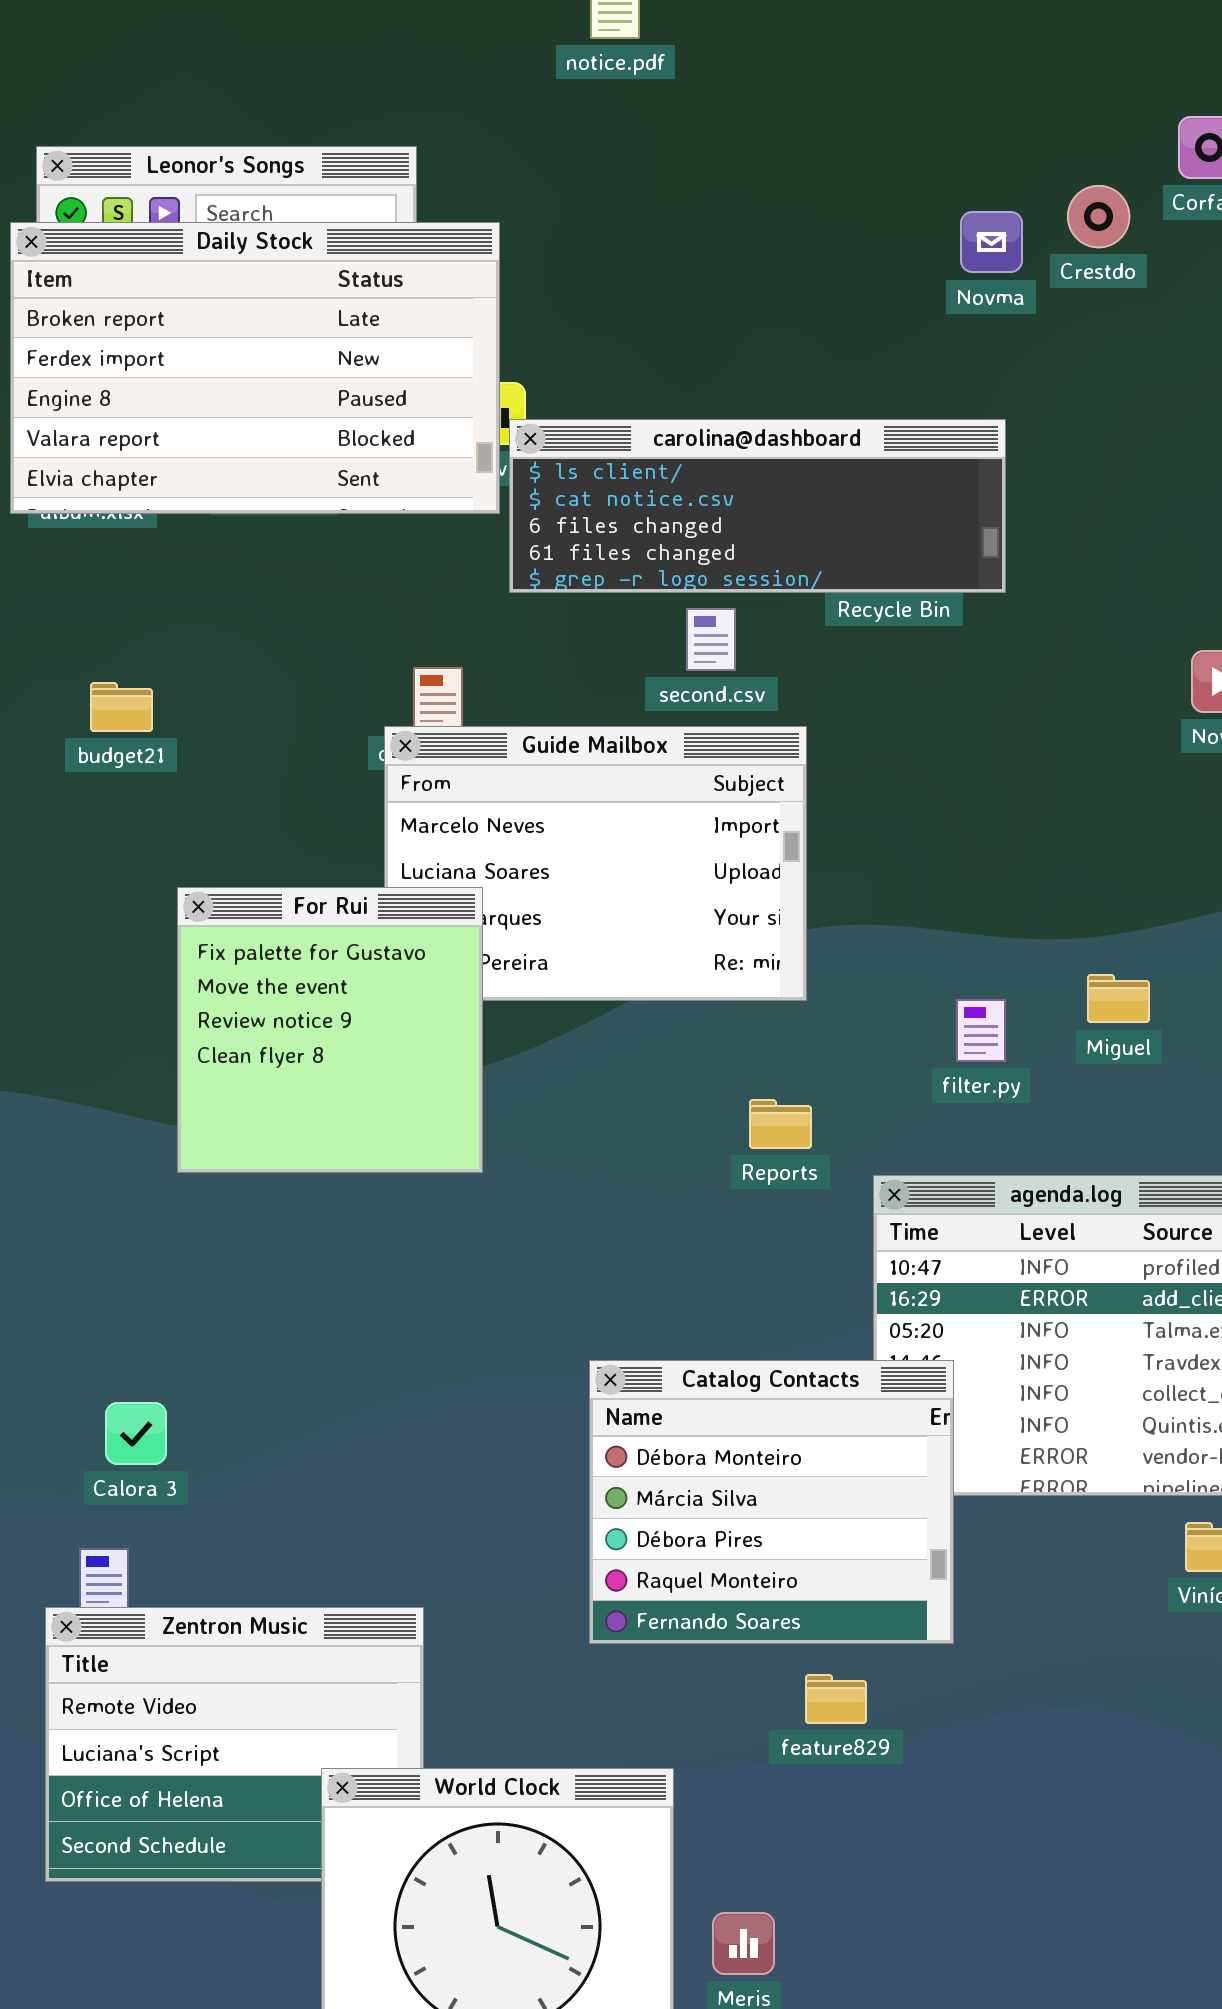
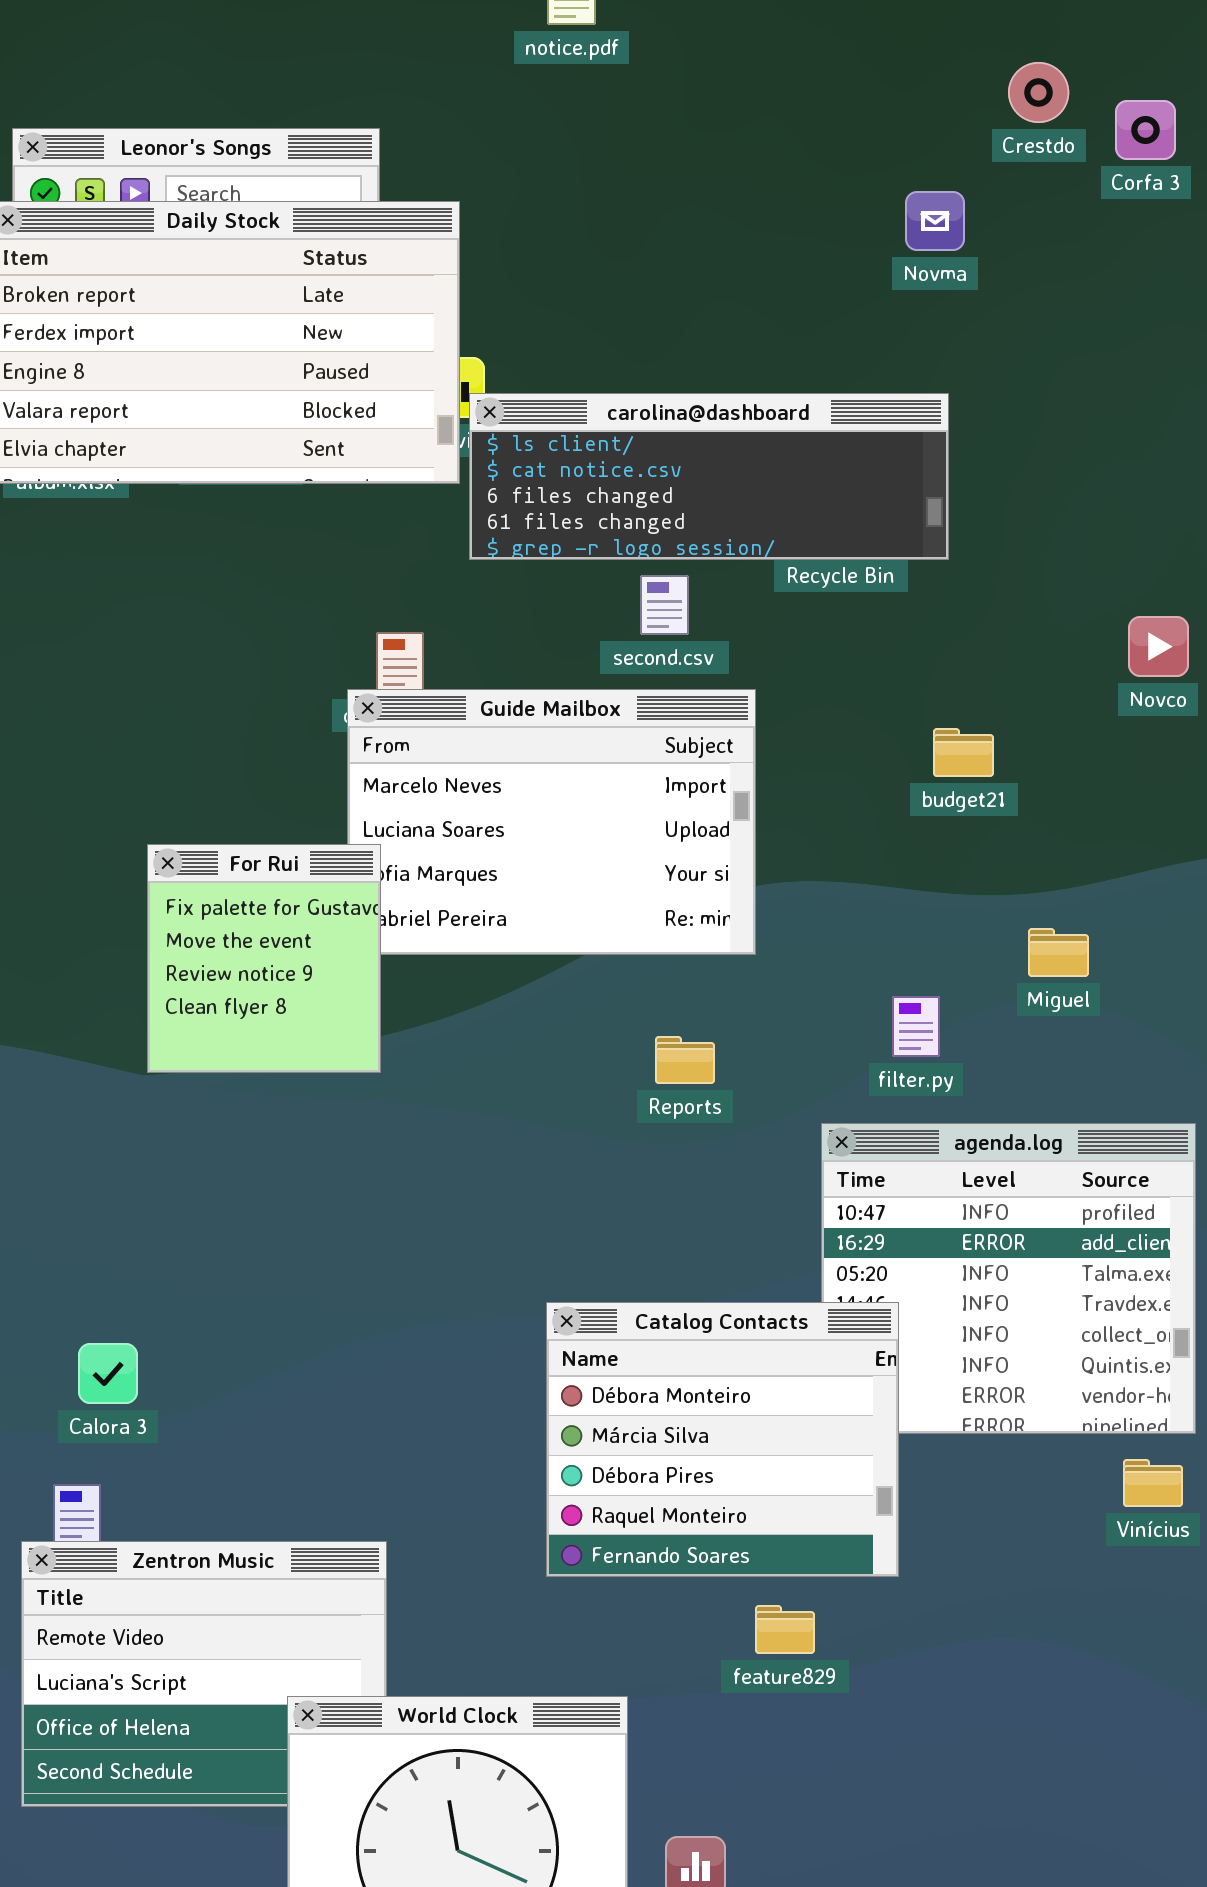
Crestdo: [1067,185,1130,248] -> [1008,62,1069,123], moved
budget21: [90,682,153,732] -> [933,728,994,777], moved
For Rui: [177,887,483,1173] -> [147,844,381,1073], resized
filter.py: [956,999,1006,1062] -> [892,996,940,1057], moved
Reports: [749,1099,812,1149] -> [655,1036,715,1084], moved

